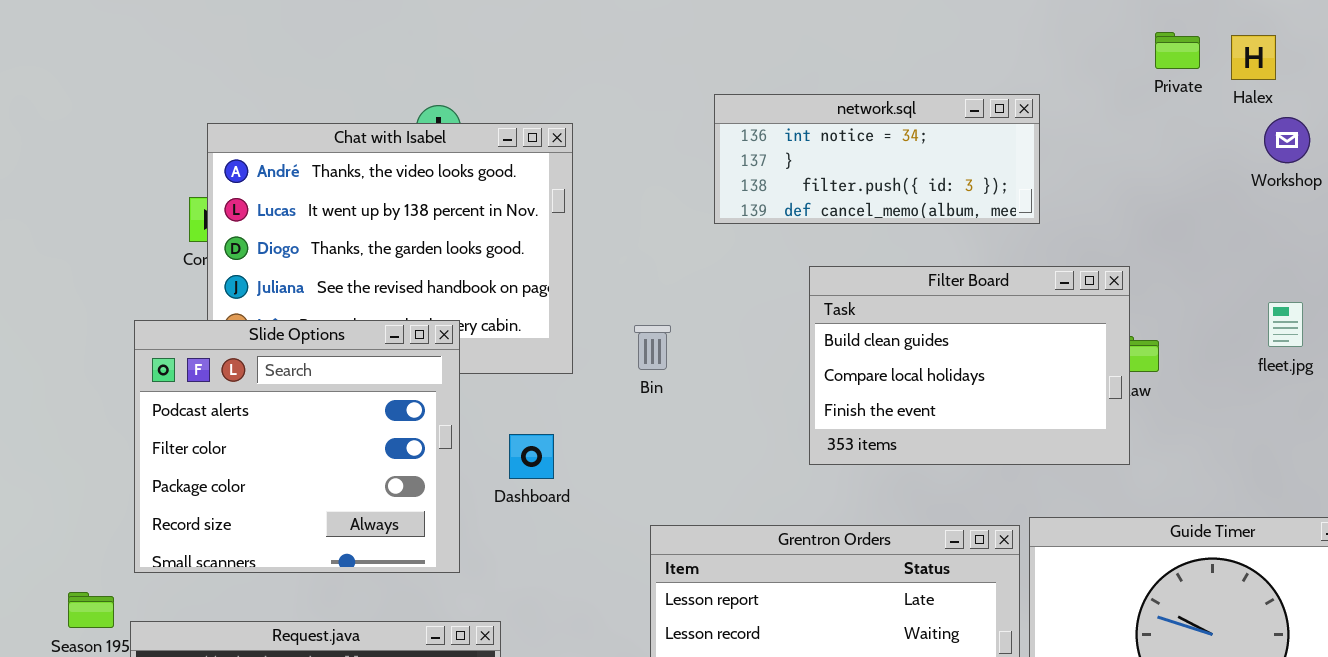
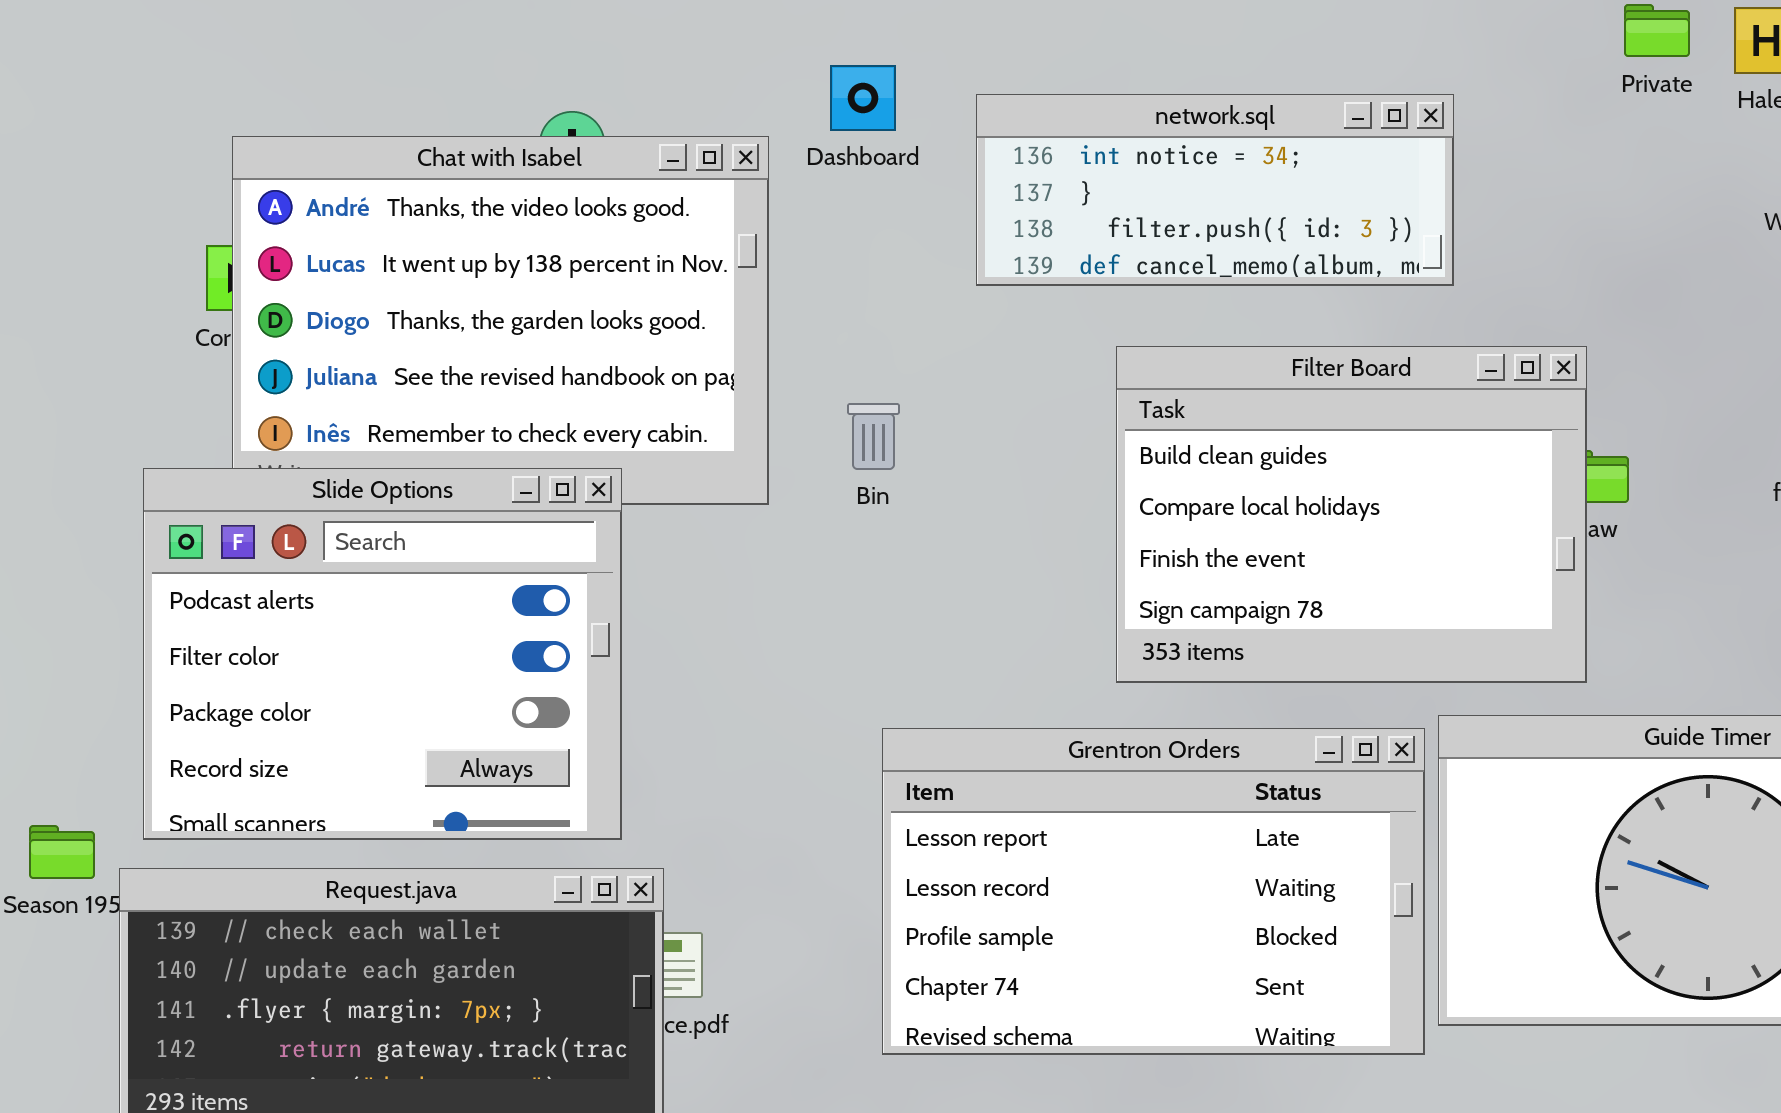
Filter Board: [809,266,1130,465] -> [1116,346,1587,683], resized
Slide Options: [134,320,460,573] -> [143,468,622,840], moved
Bin: [634,325,671,370] -> [847,403,900,470], moved
Dashboard: [509,434,554,479] -> [830,65,896,131], moved

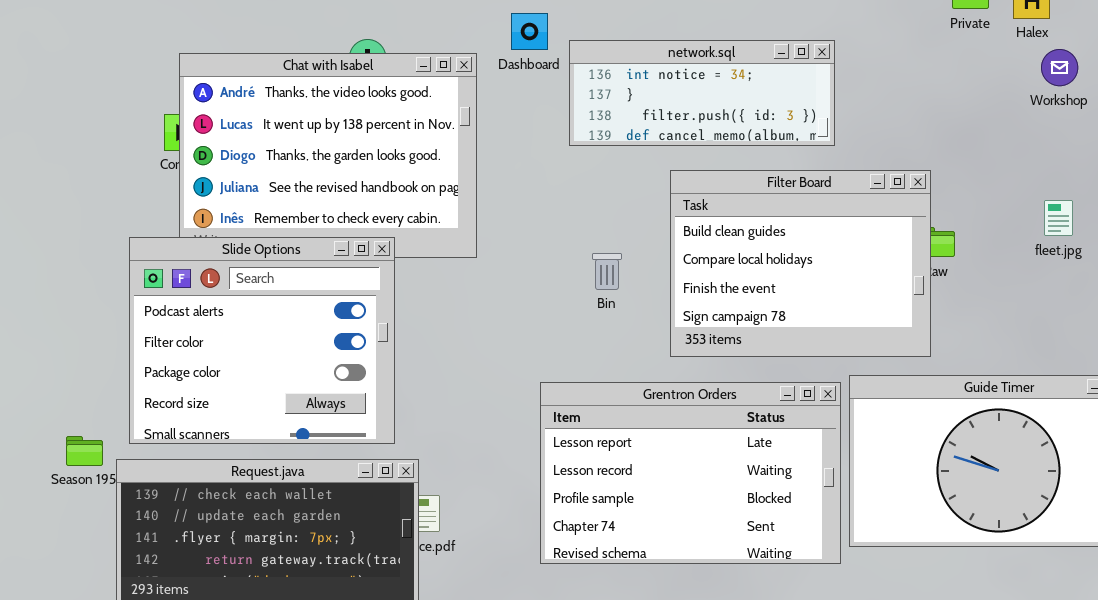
network.sql: [976,94,1454,286] -> [569,40,835,146], moved
Bin: [847,403,900,470] -> [592,253,622,290], moved

